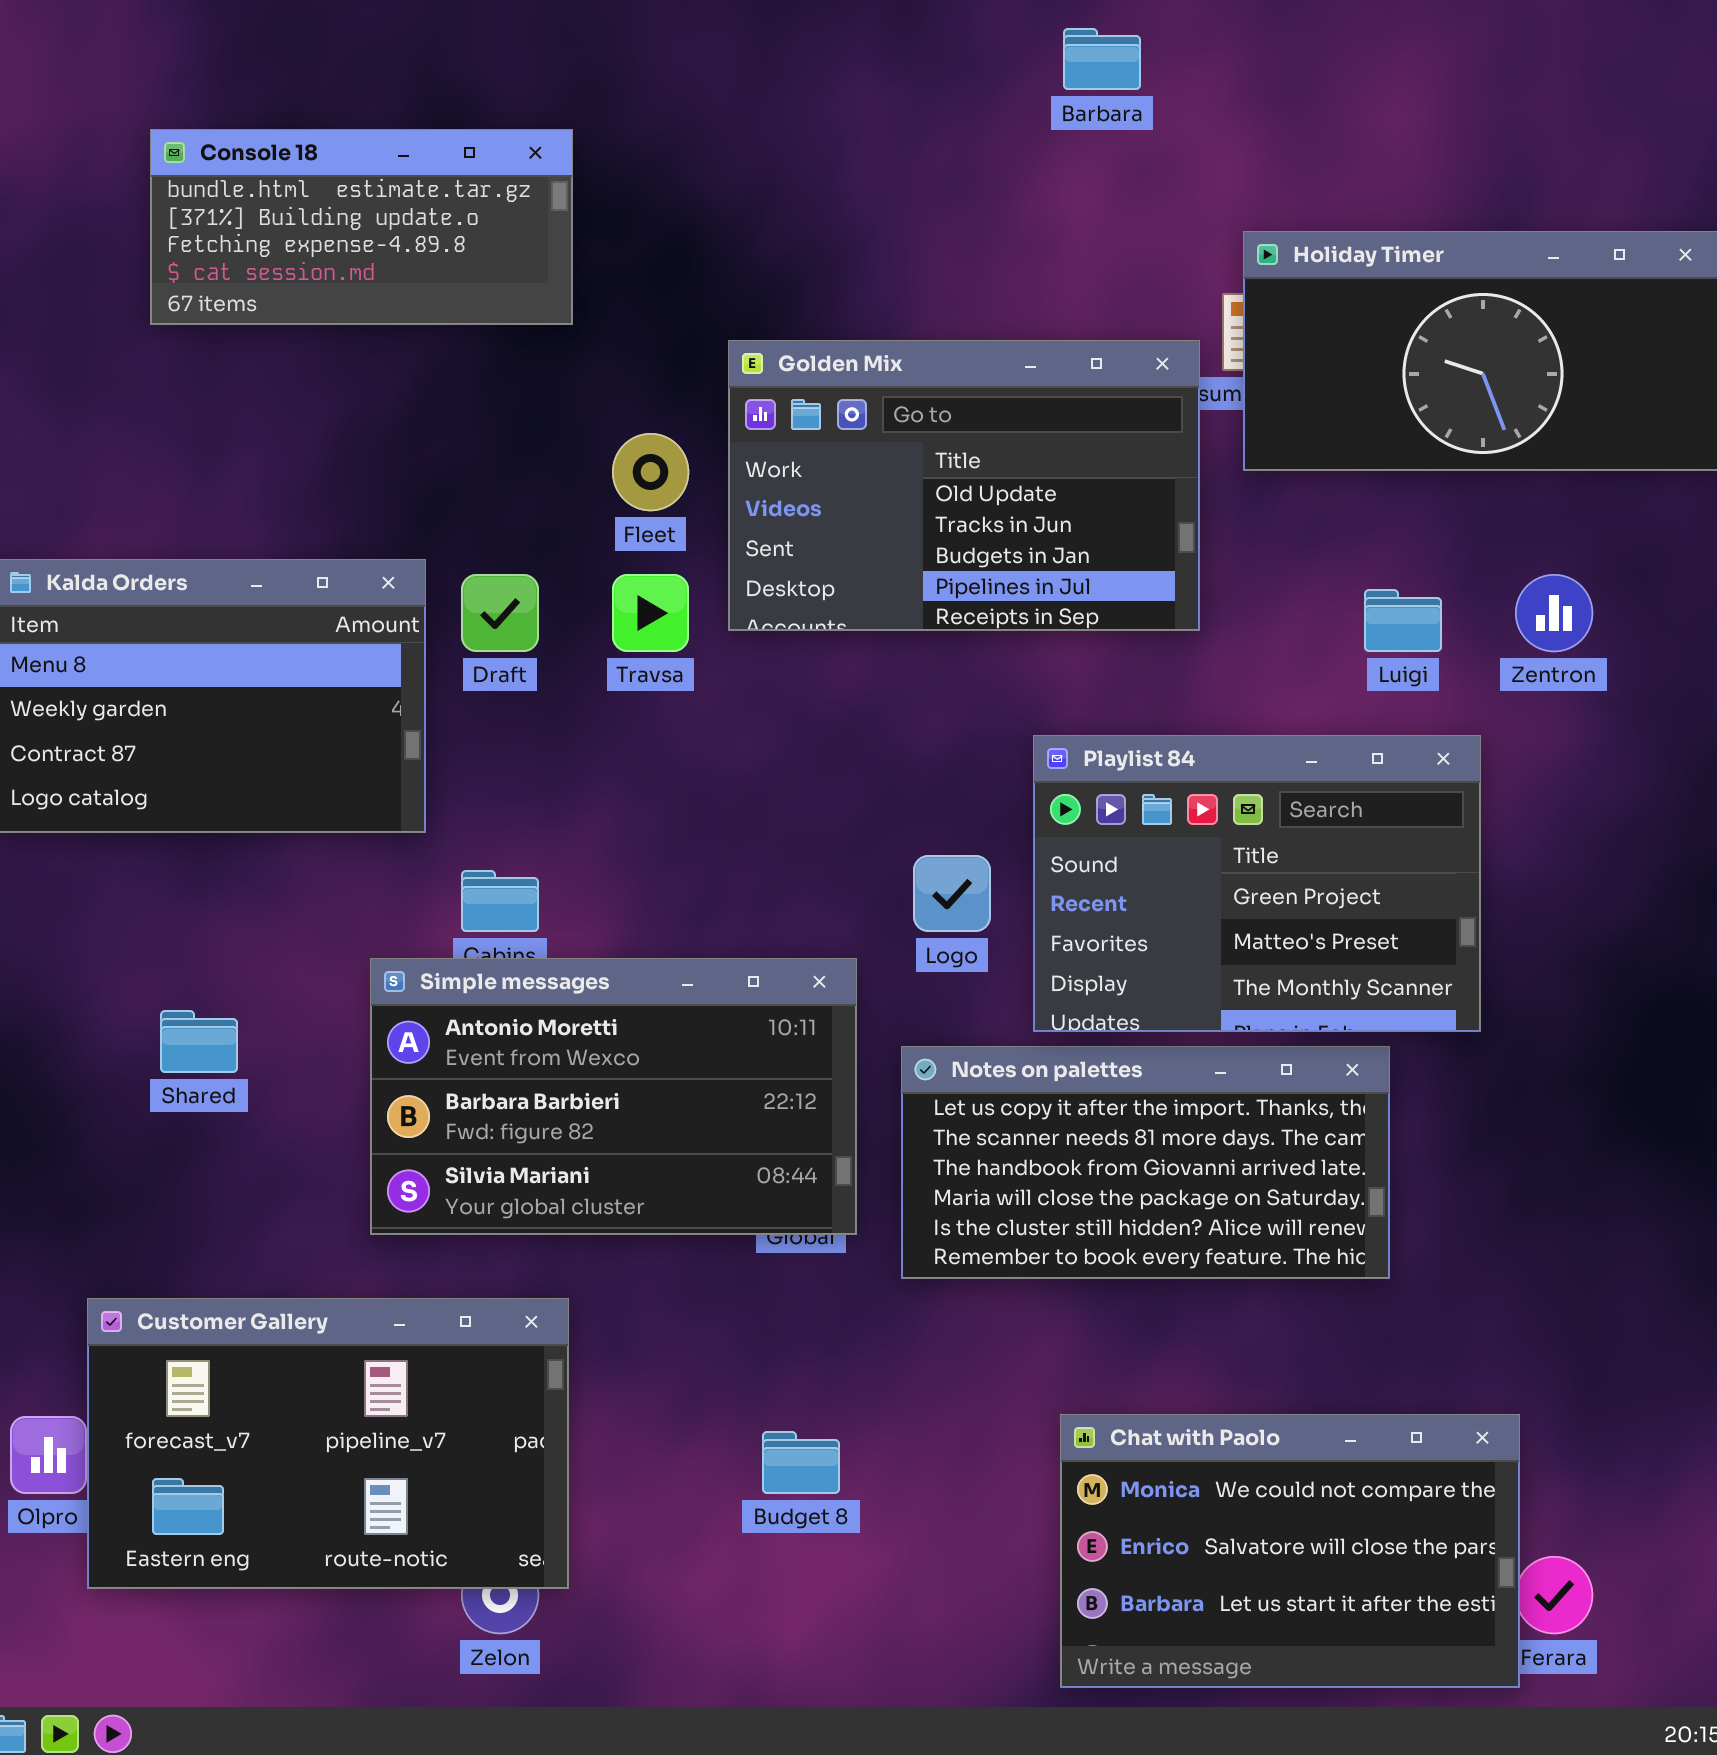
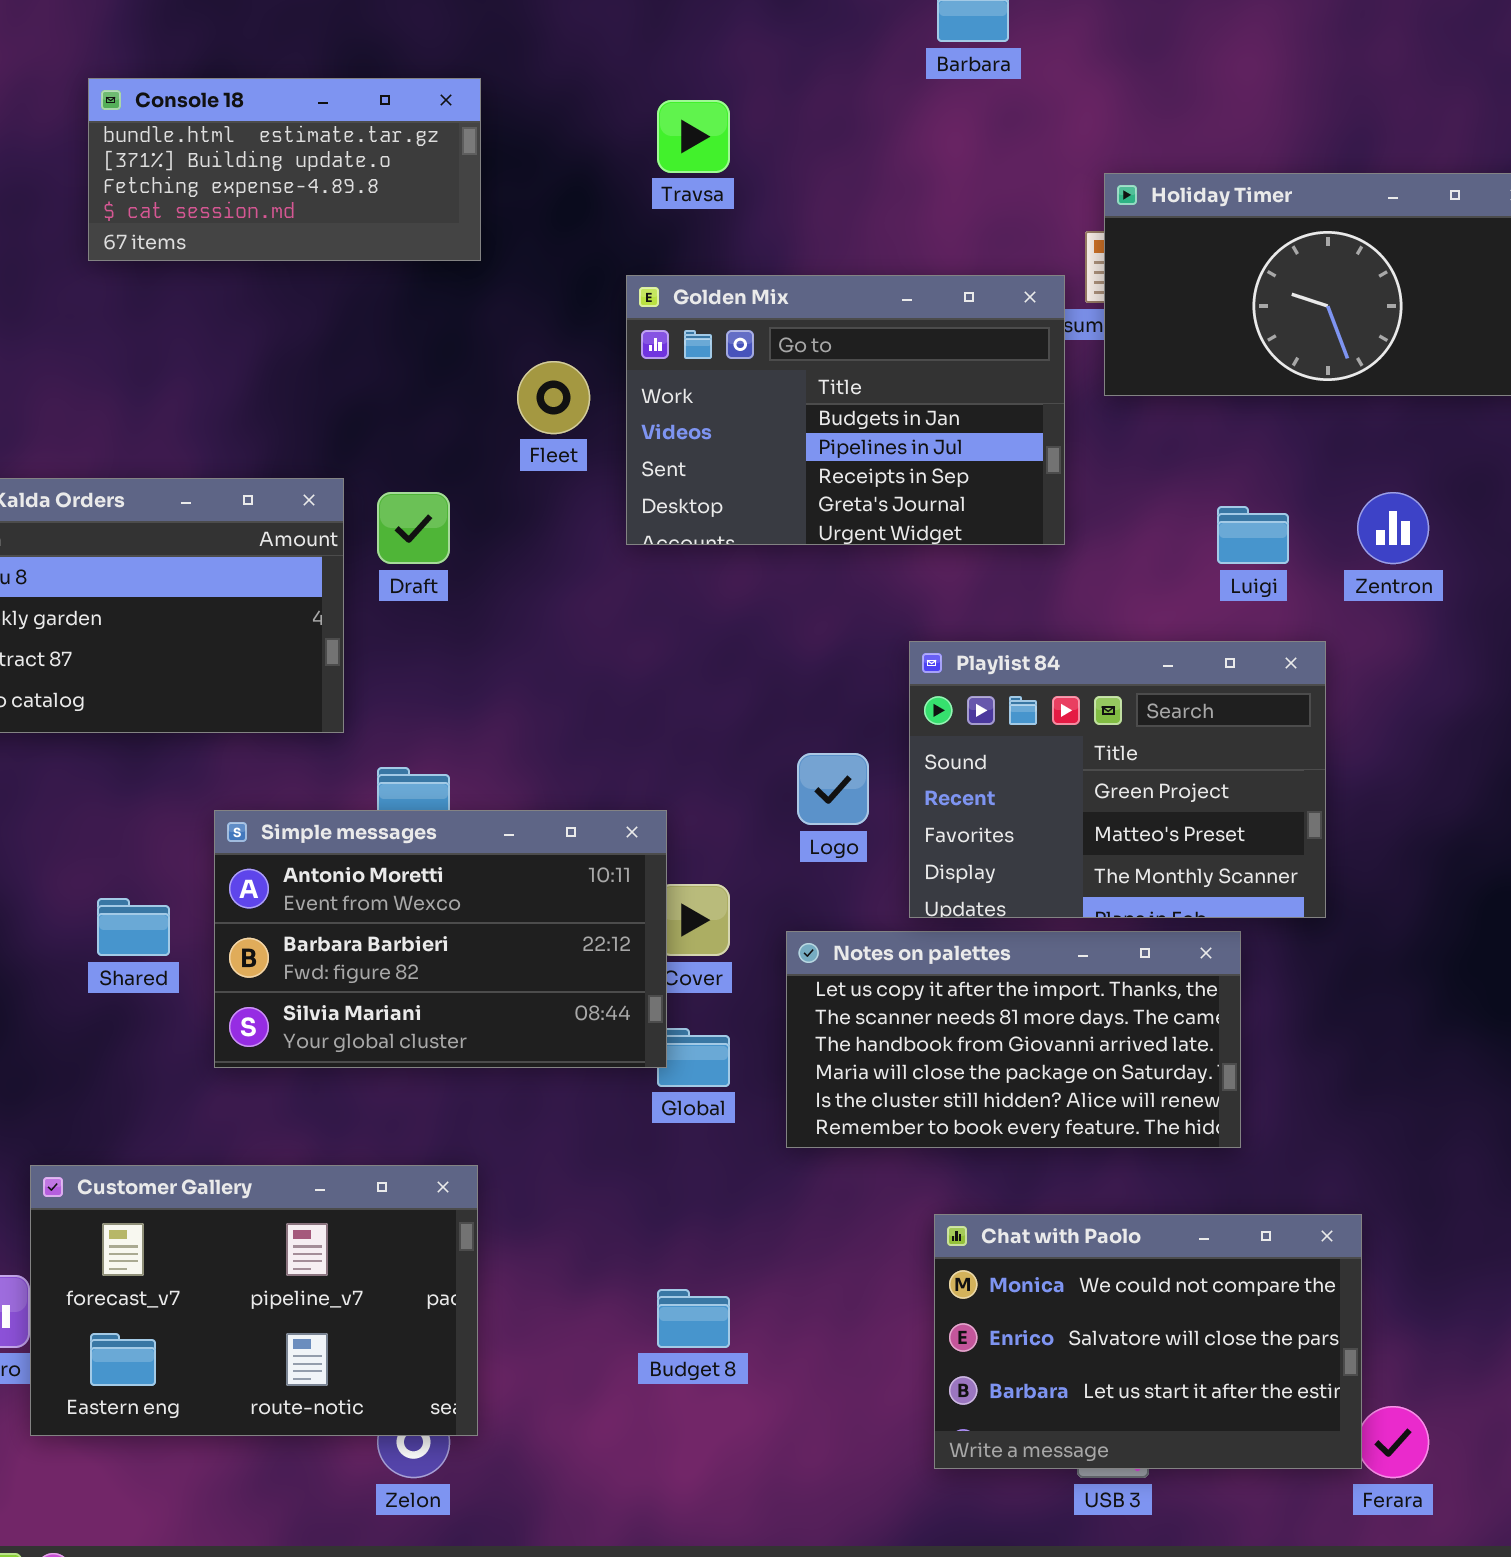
Golden Mix: [728,340,1200,631] -> [626,275,1065,545], scrolled down 2 rows
Travsa: [612,574,689,652] -> [657,100,730,173], moved
Simple messages: [370,958,857,1235] -> [214,810,667,1068], moved
Chat with Paolo: [1060,1414,1520,1688] -> [934,1214,1362,1469], moved

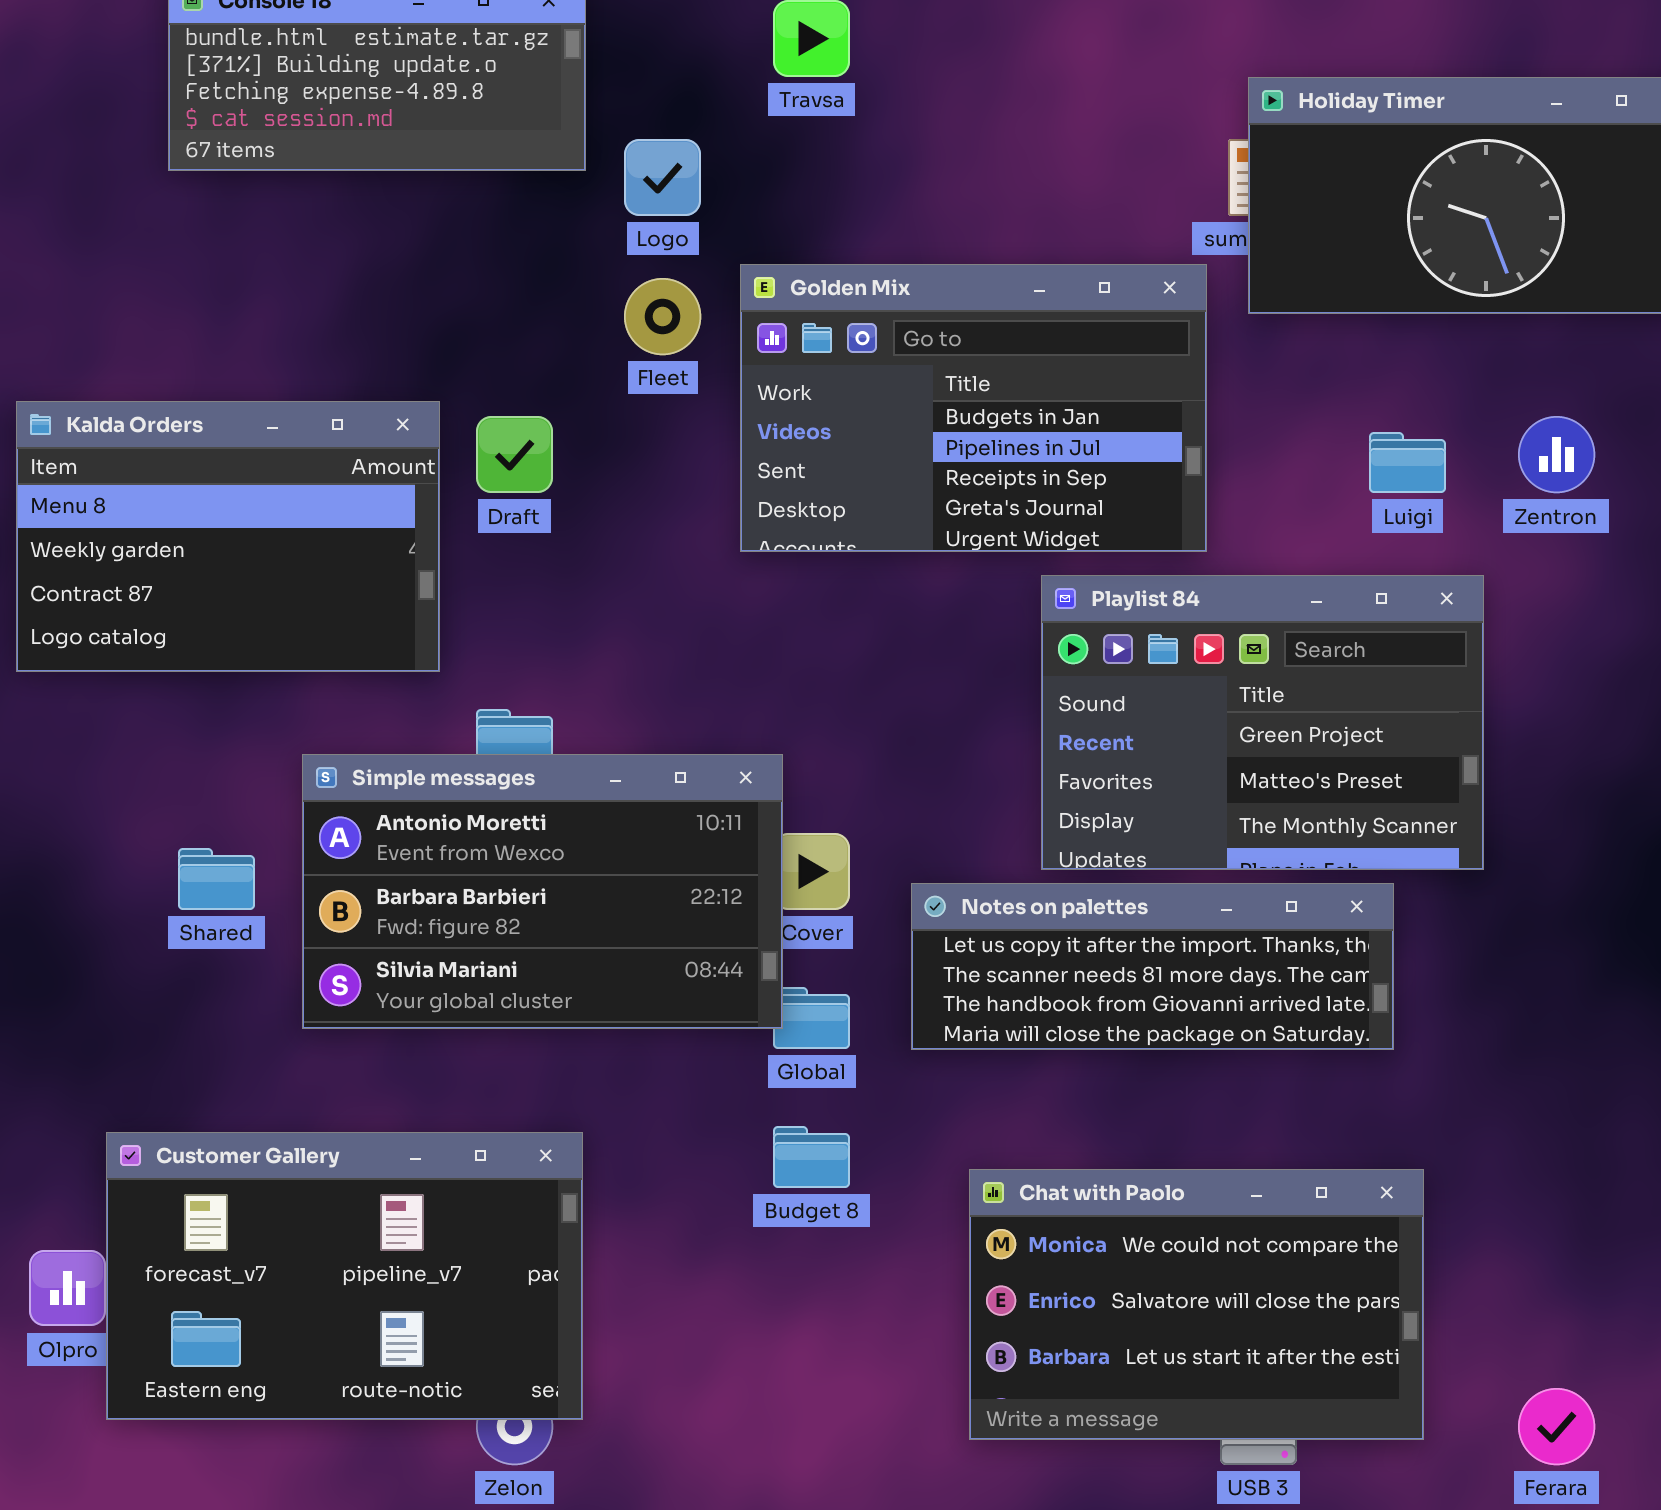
Golden Mix: [626,275,1065,545] -> [740,264,1207,552], moved
Logo: [797,753,869,825] -> [624,139,701,216], moved
Notes on palettes: [786,931,1241,1148] -> [911,883,1394,1050], resized
Chat with Paolo: [934,1214,1362,1469] -> [969,1169,1424,1440], moved
Budget 8: [657,1289,730,1348] -> [773,1126,850,1188], moved

